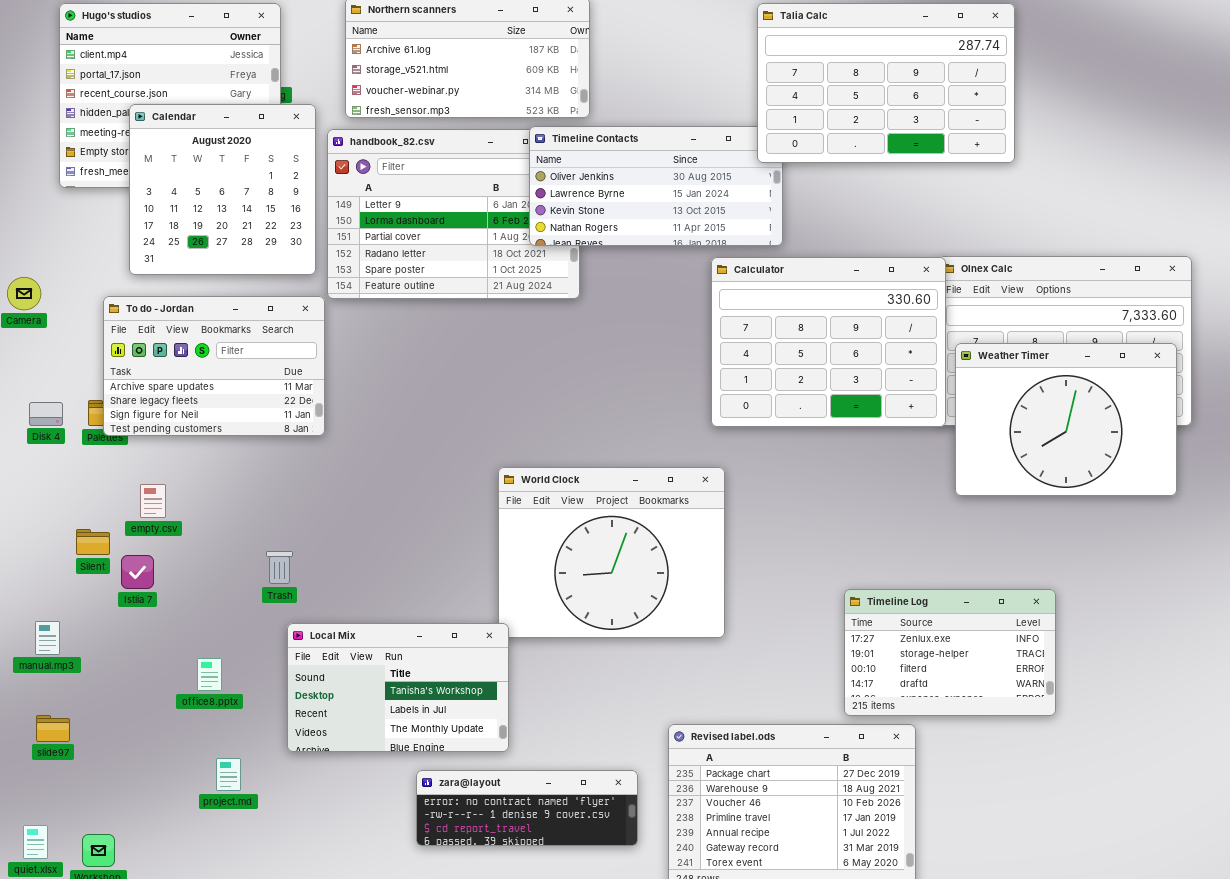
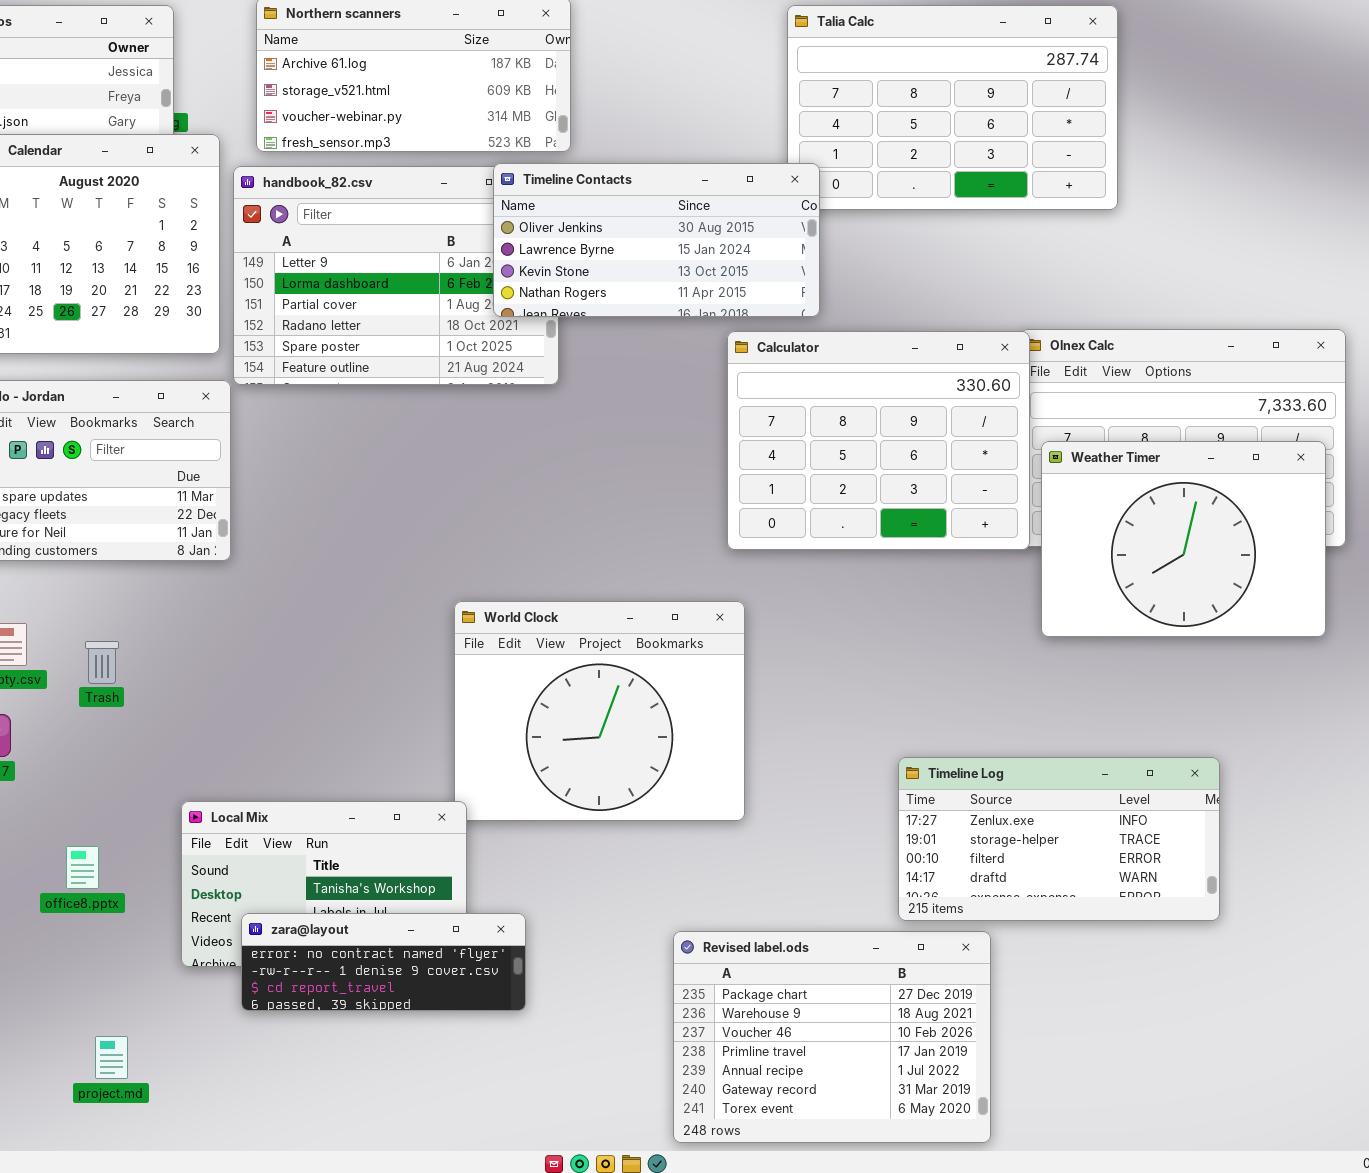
Timeline Contacts: [529,126,783,246] -> [493,163,820,317], raised
Trash: [266,551,293,584] -> [85,641,119,684], moved
Timeline Log: [844,589,1056,716] -> [898,757,1220,921], resized
project.md: [216,758,241,791] -> [95,1036,128,1079], moved
zara@layout: [416,770,638,846] -> [241,913,526,1011], moved

